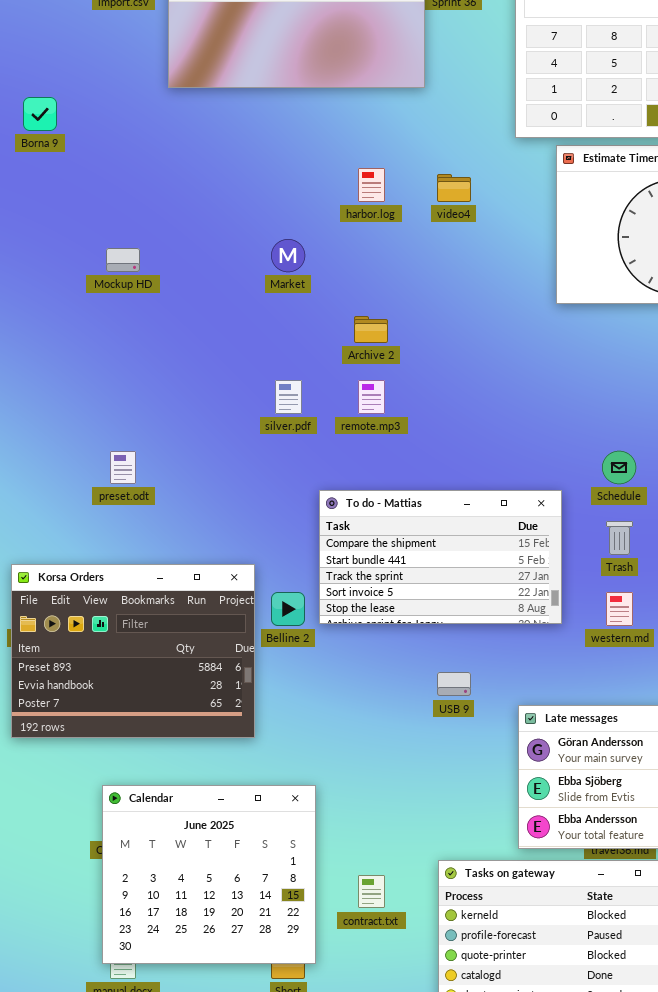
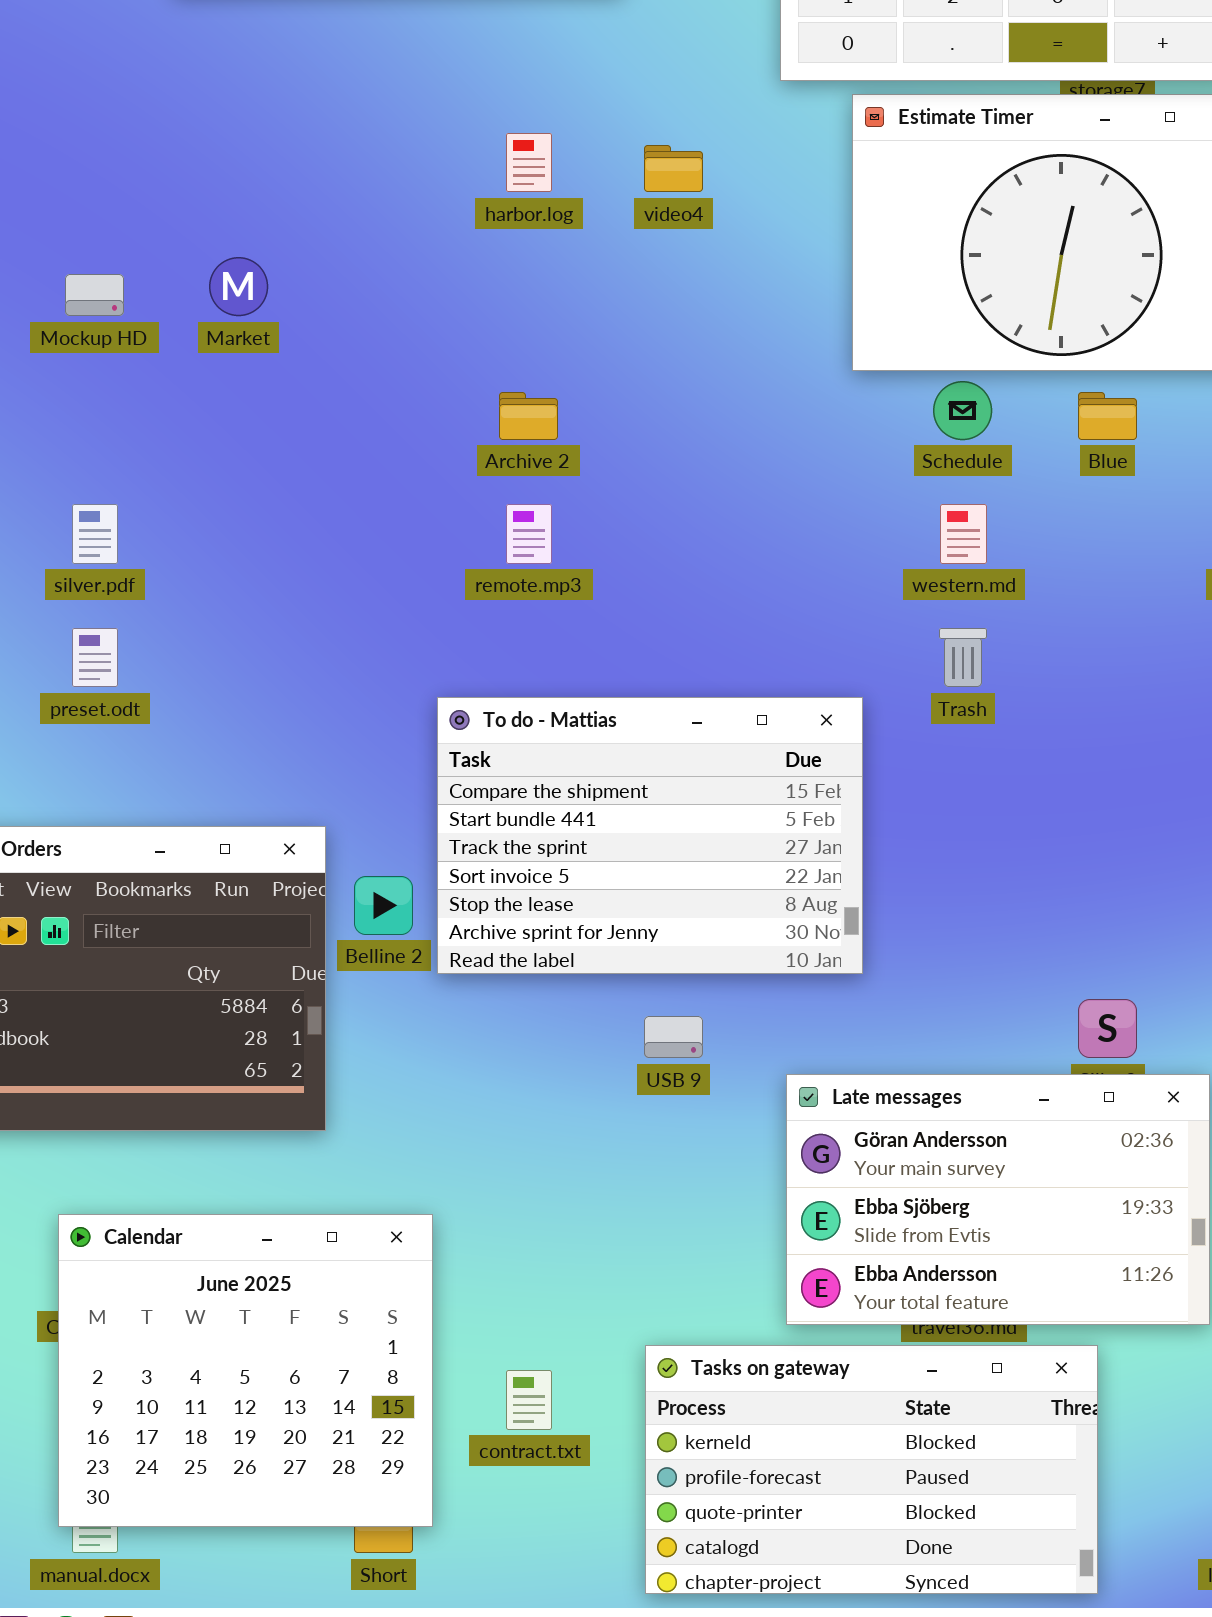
Market: [271,239,305,272] -> [209,257,268,316], moved
silver.pdf: [275,380,302,414] -> [72,504,118,564], moved
Schedule: [602,451,636,484] -> [933,381,992,440], moved
To do - Mattias: [319,490,562,624] -> [437,697,863,974], resized
Trash: [606,521,633,555] -> [939,628,987,687], moved
western.md: [606,592,633,626] -> [940,504,987,564], moved

